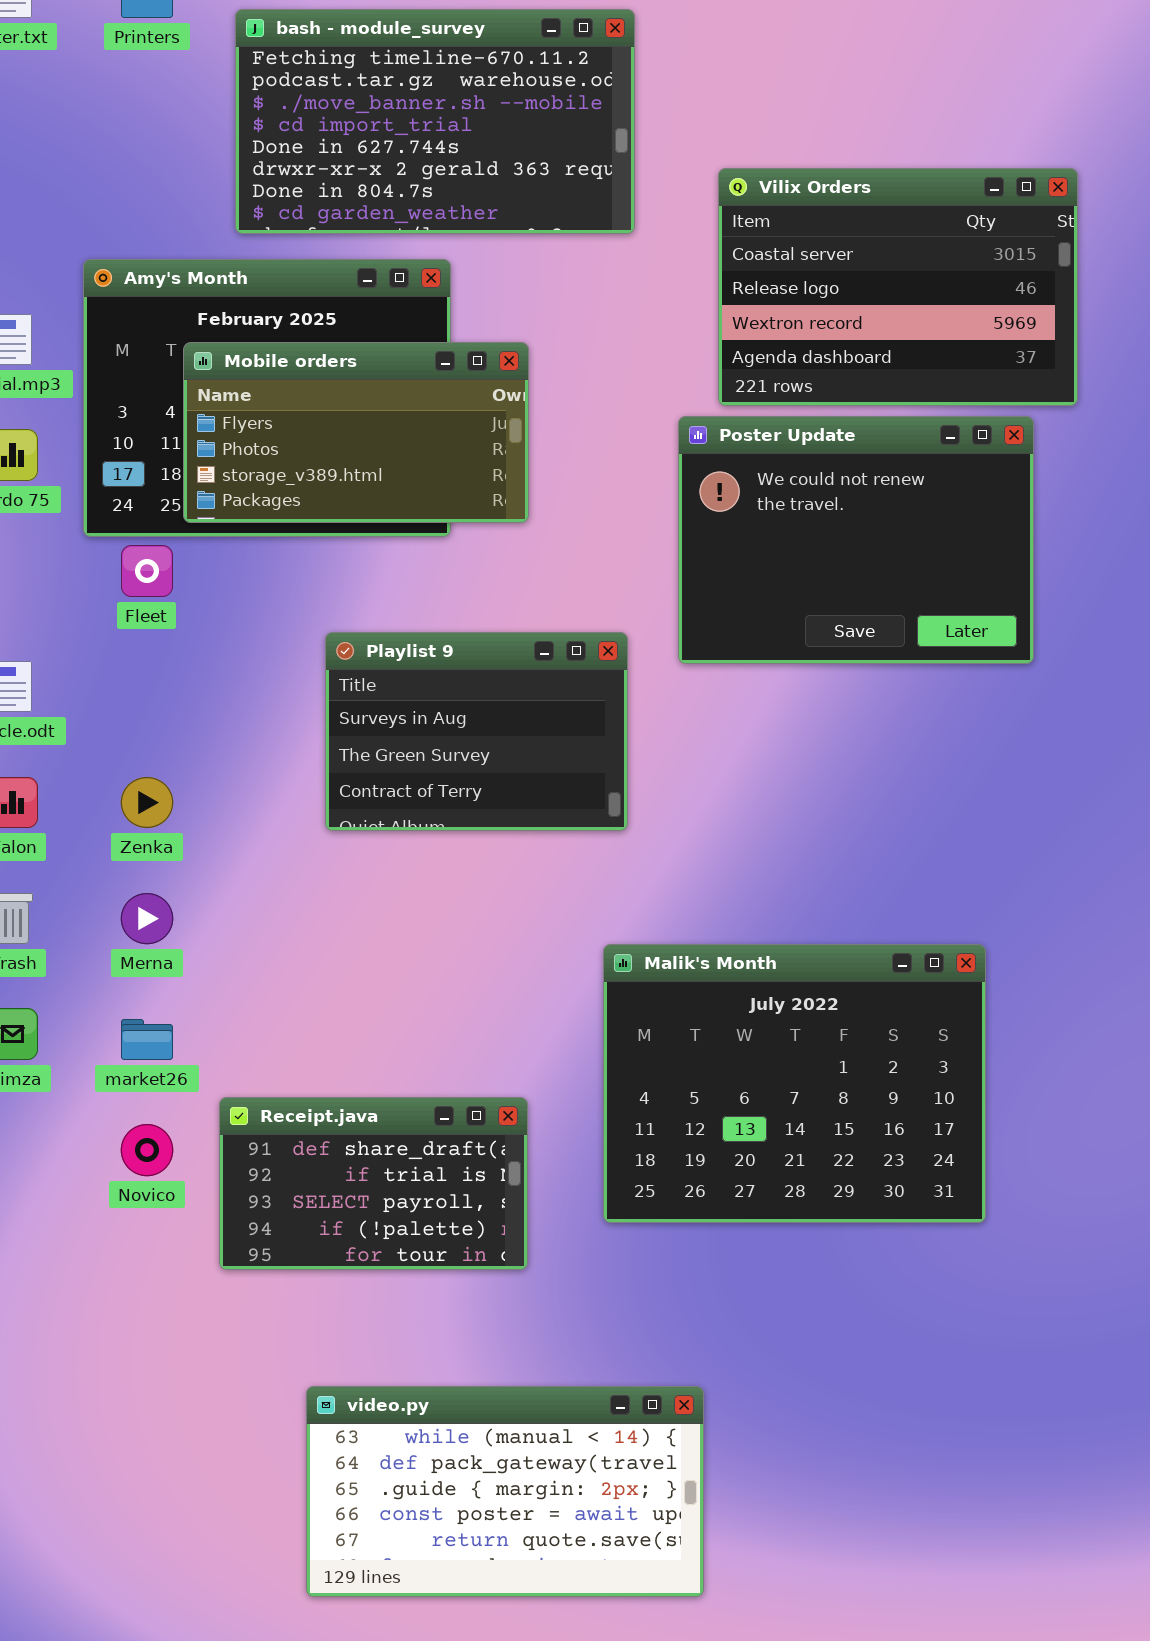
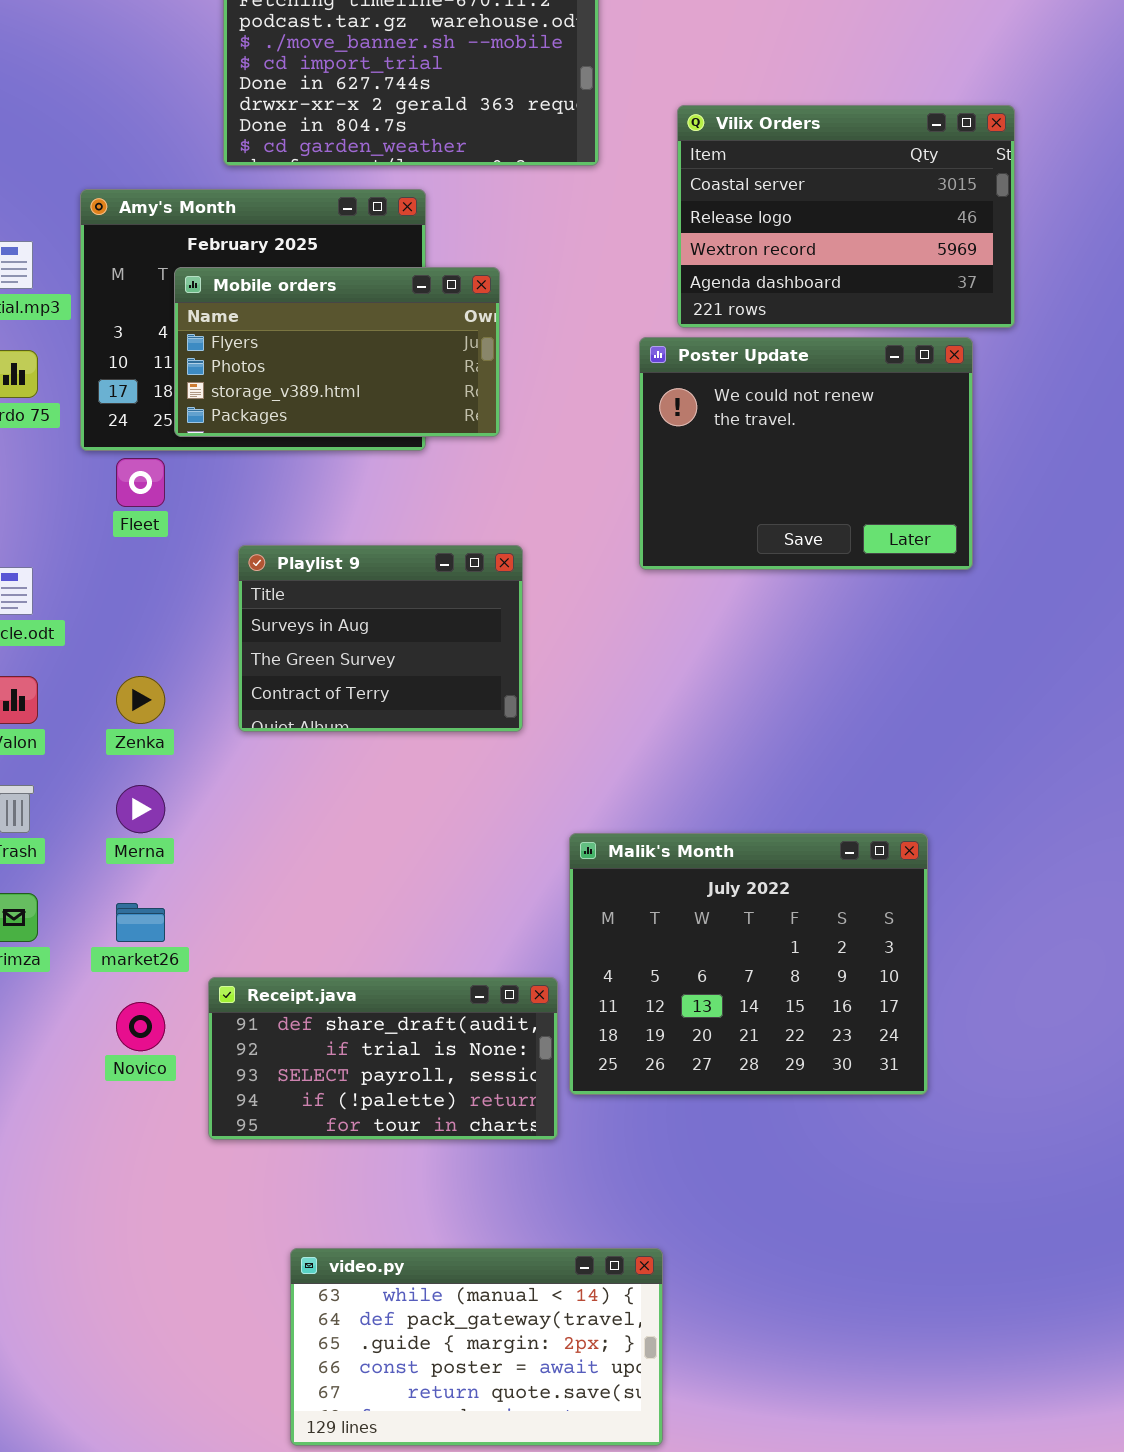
Playlist 9: [325,632,628,831] -> [238,545,523,732], moved
Receipt.java: [219,1097,528,1270] -> [208,977,558,1140], resized

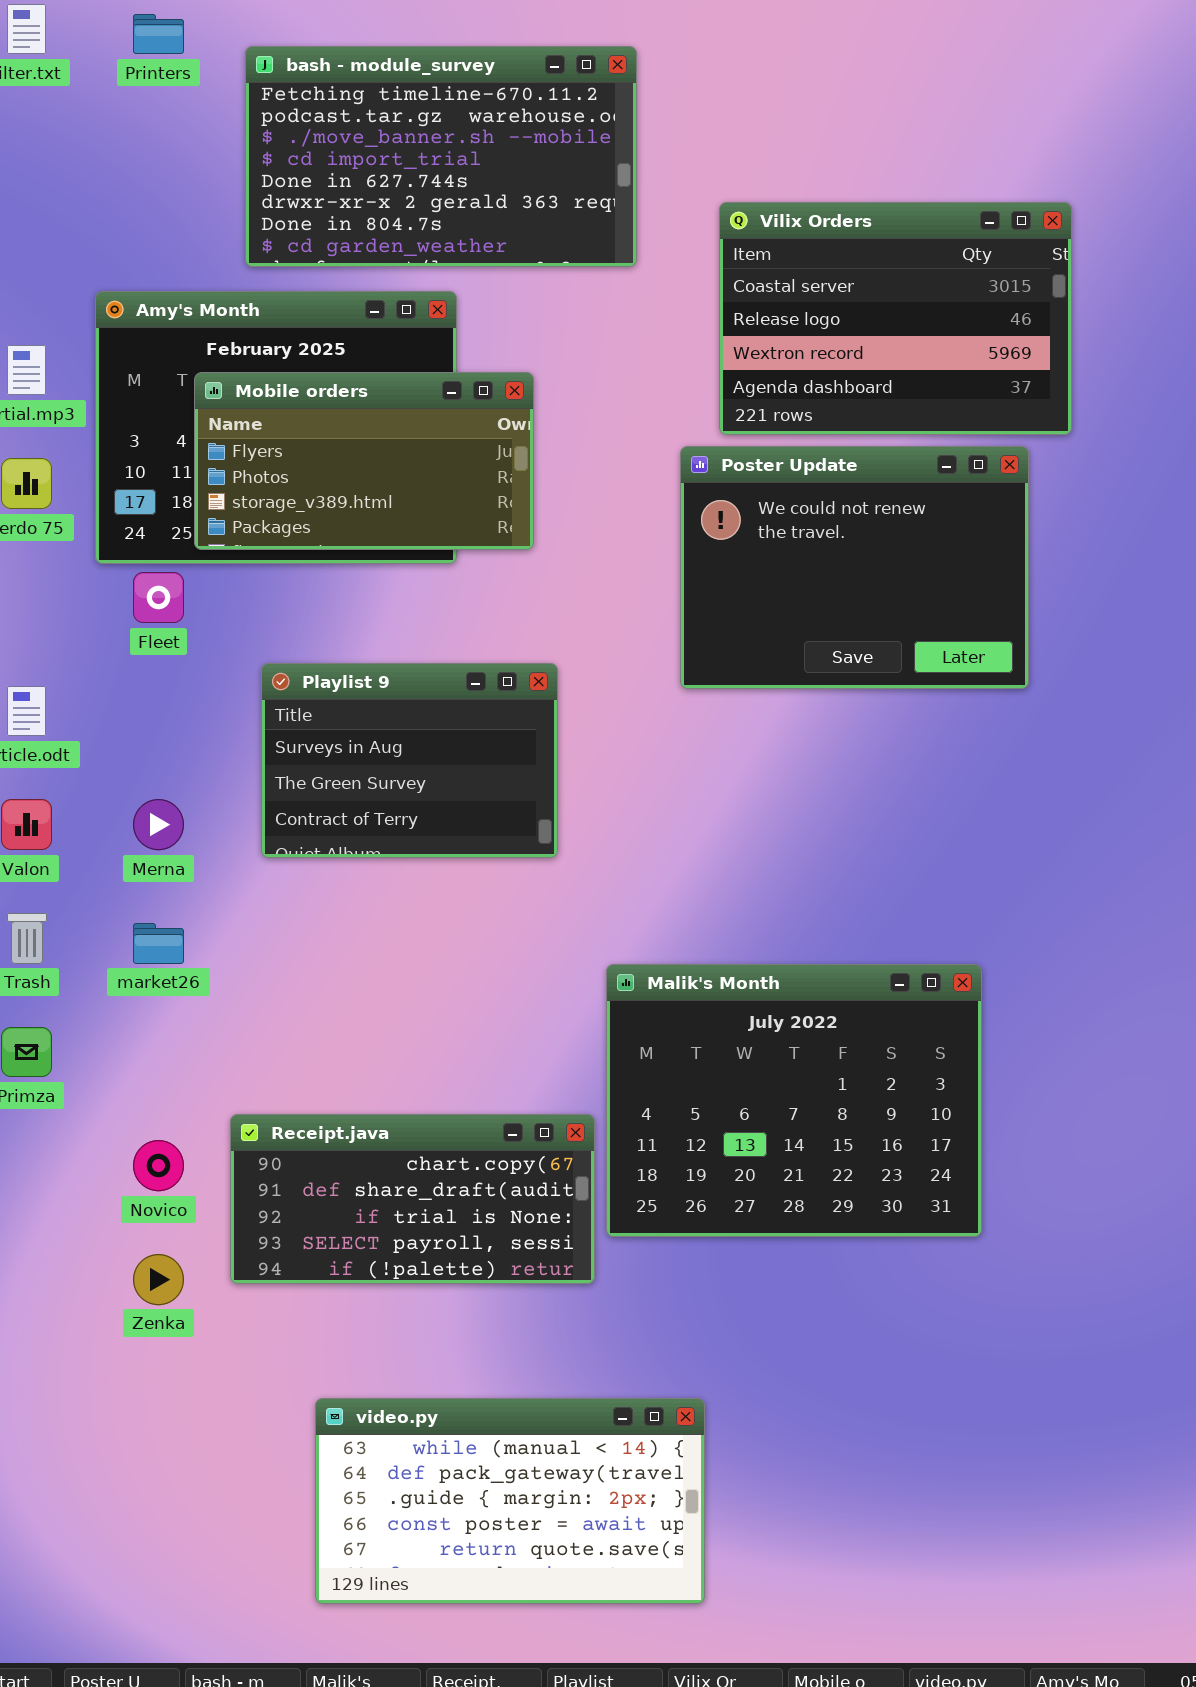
Zenka: [116,676,165,724] -> [133,1254,184,1305], moved
Merna: [116,785,165,833] -> [133,799,184,850], moved
market26: [116,903,165,942] -> [133,923,184,964], moved
Receipt.java: [208,977,558,1140] -> [230,1114,595,1284], scrolled up 1 row

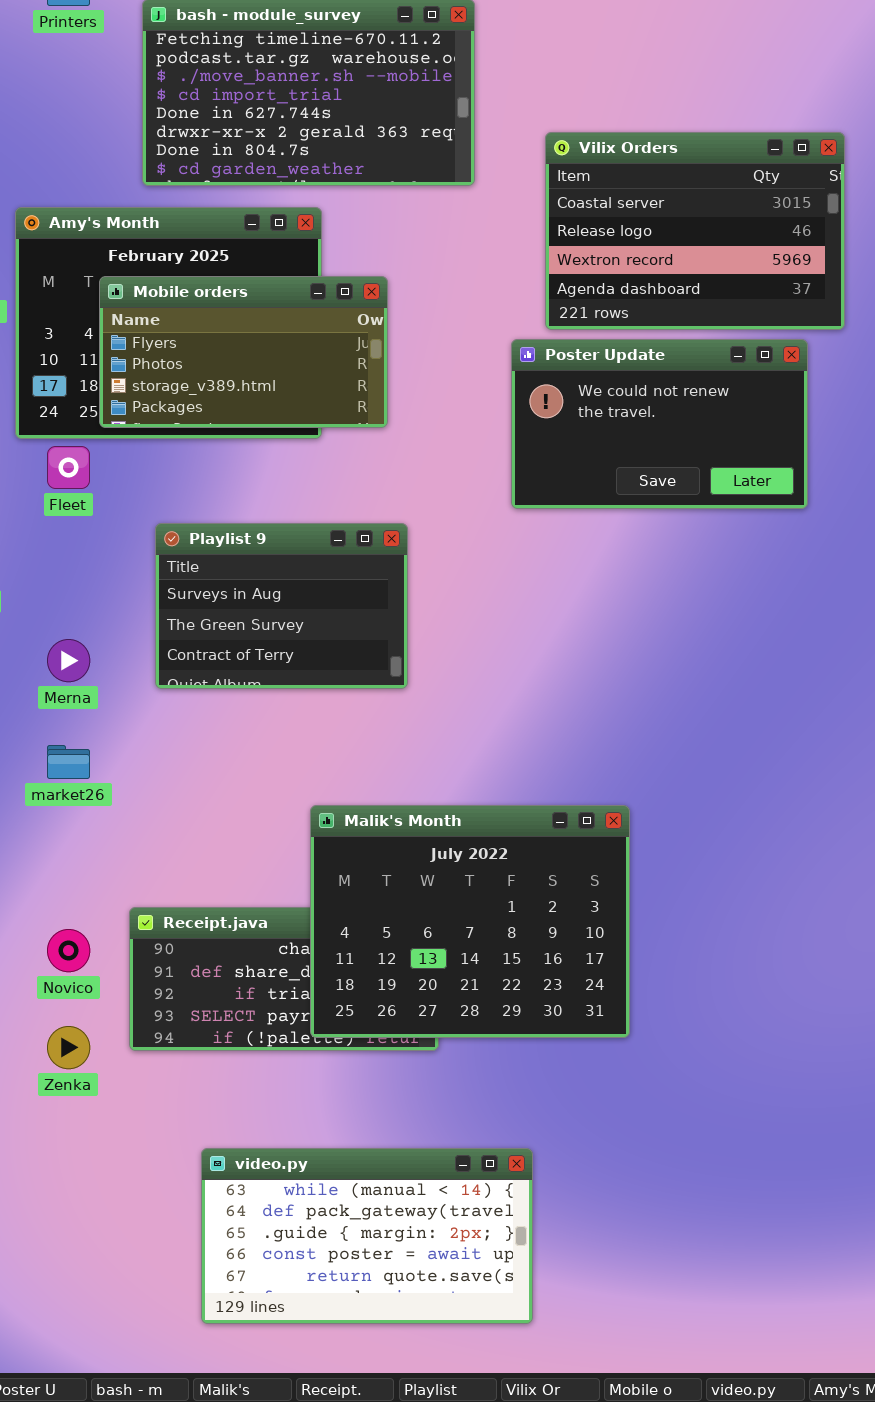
Poster Update: [680,446,1029,689] -> [511,339,808,509], resized
Malik's Month: [606,964,982,1237] -> [310,805,630,1038], moved

